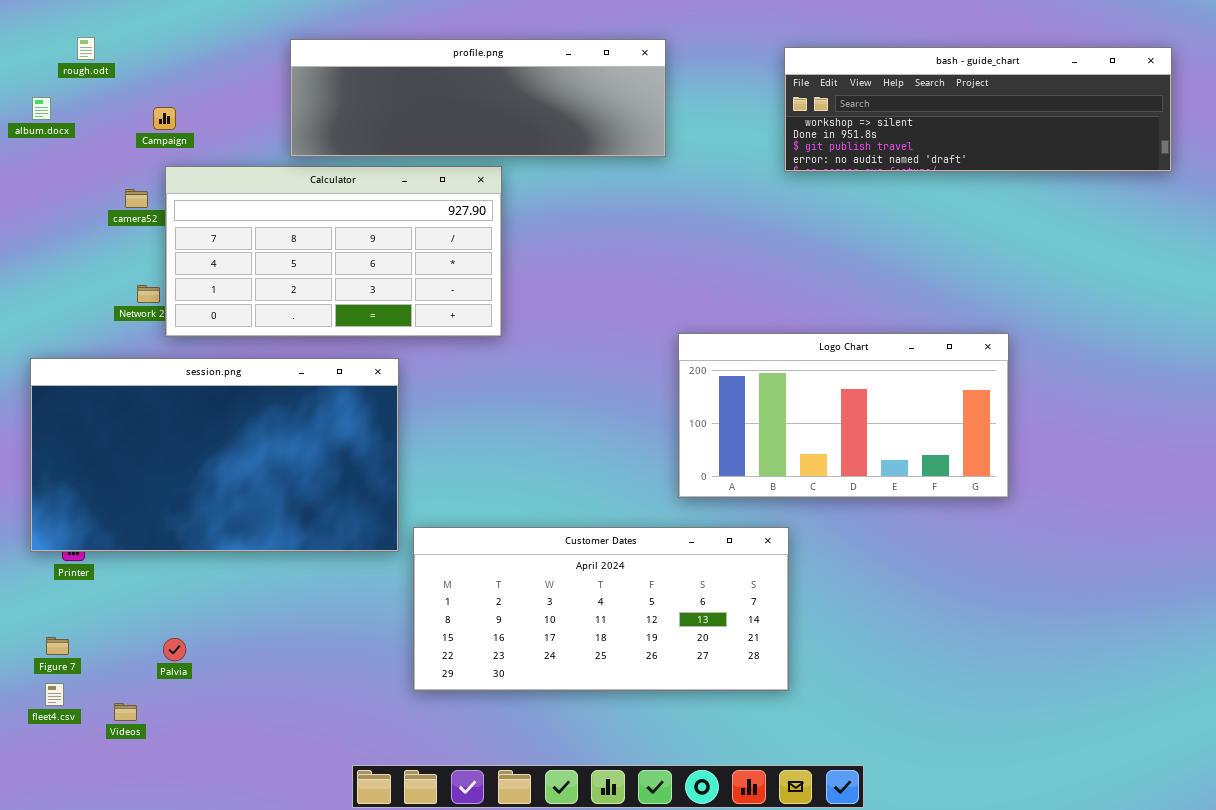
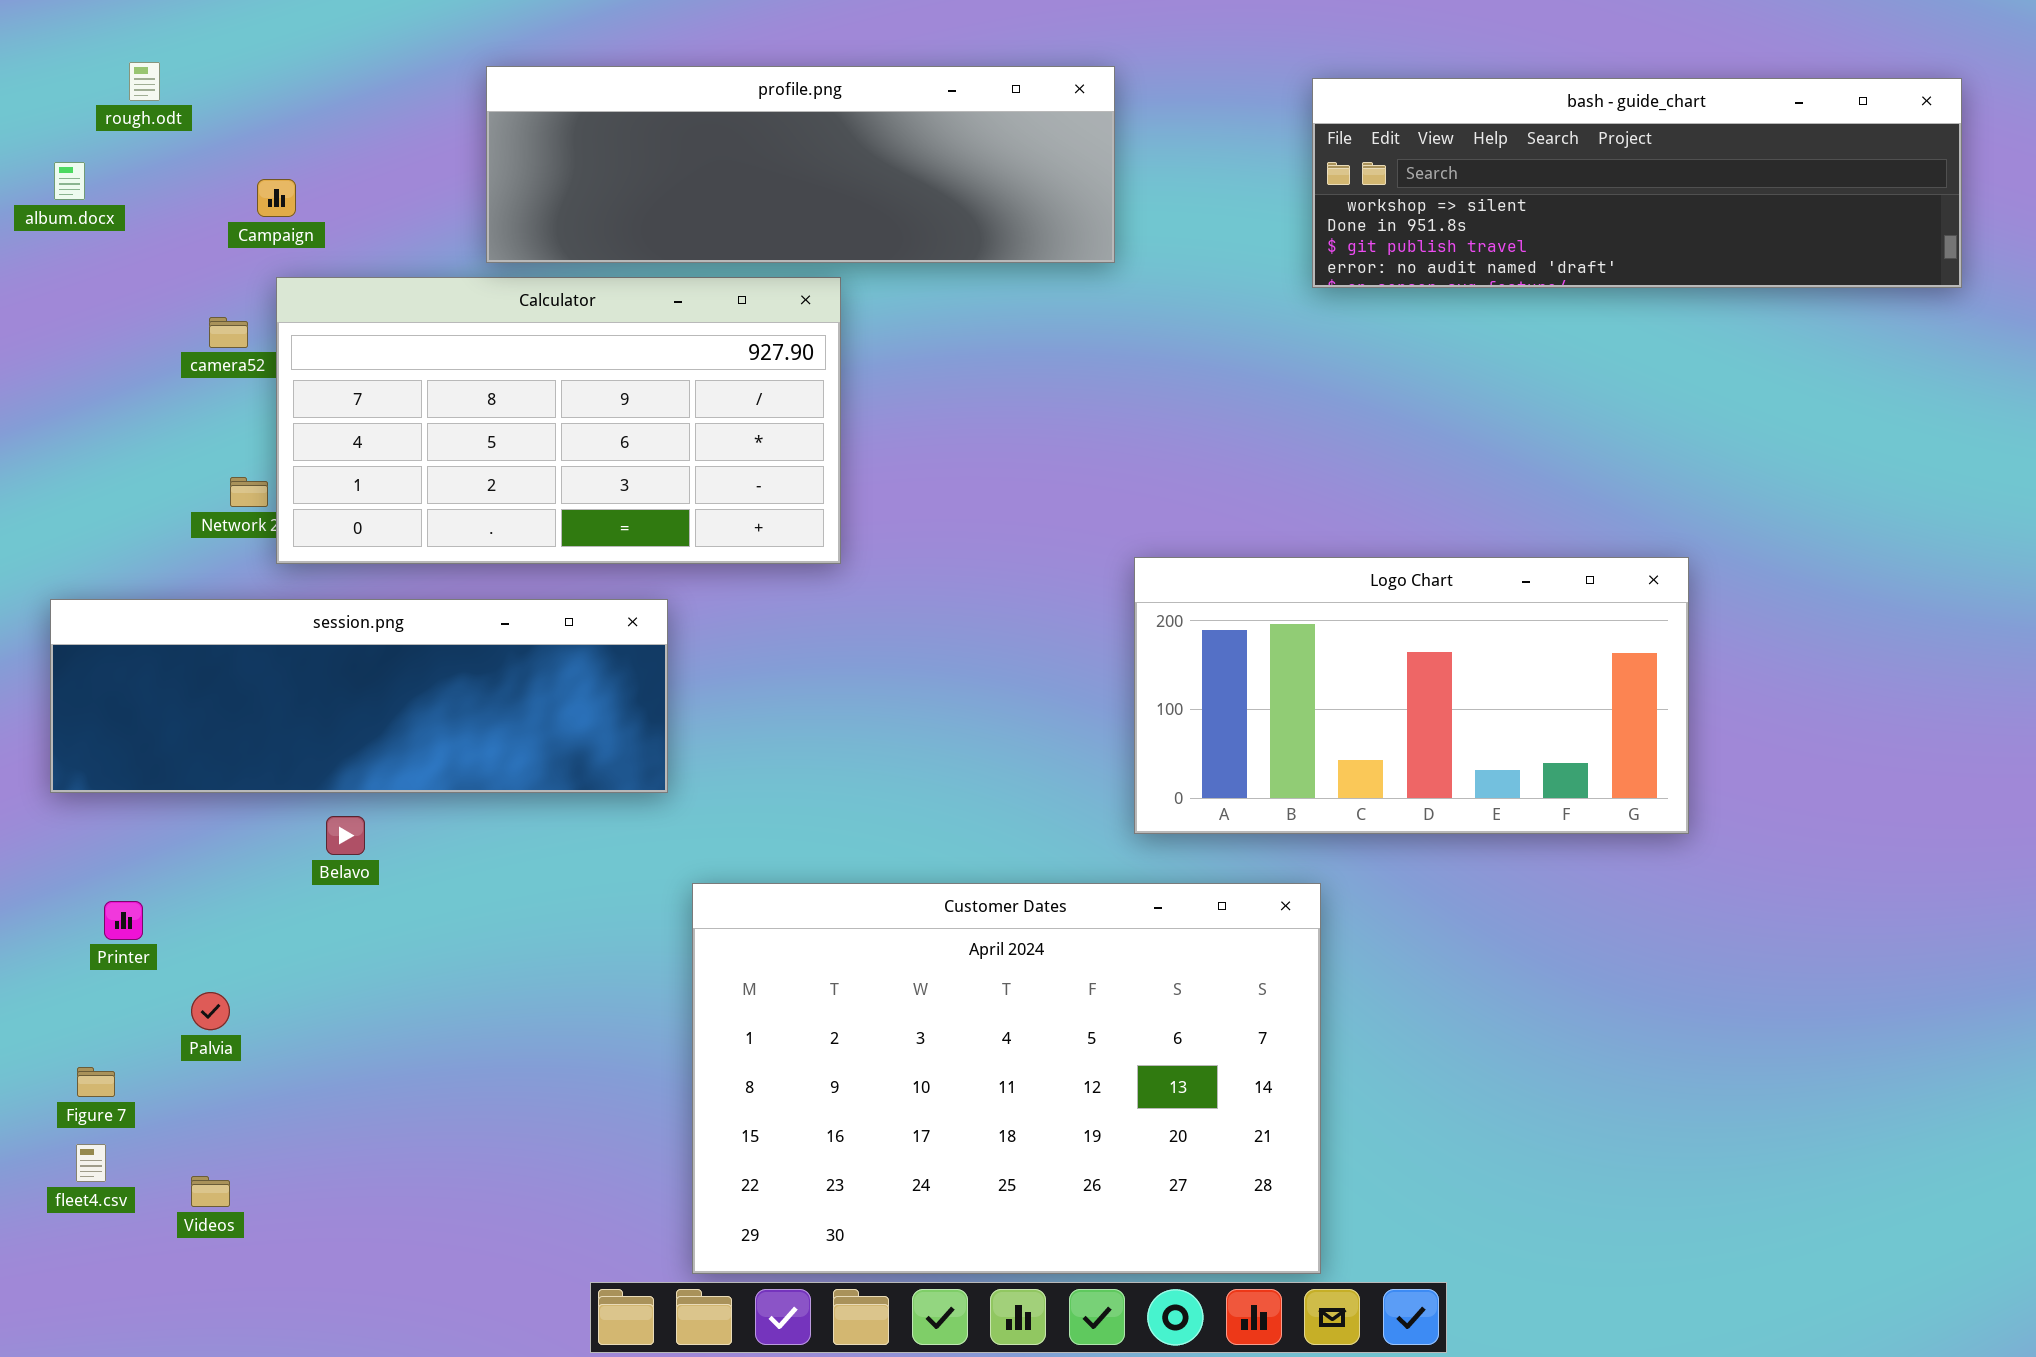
session.png: [30,358,399,552] -> [50,599,668,793], resized
Customer Dates: [413,527,789,691] -> [692,883,1321,1274], resized
Palvia: [163,638,186,661] -> [191,992,230,1030], moved

